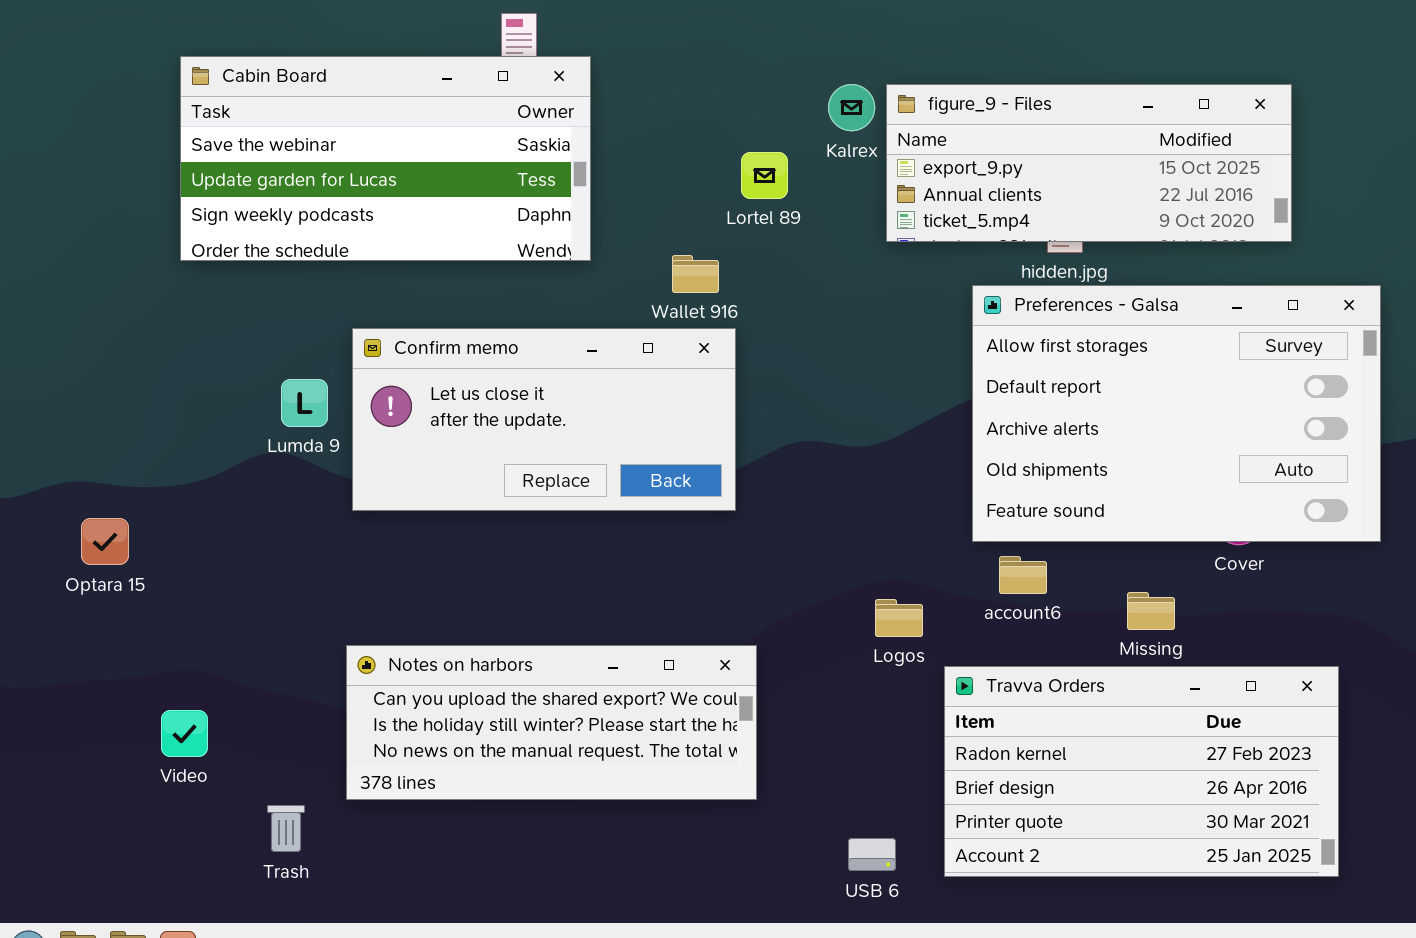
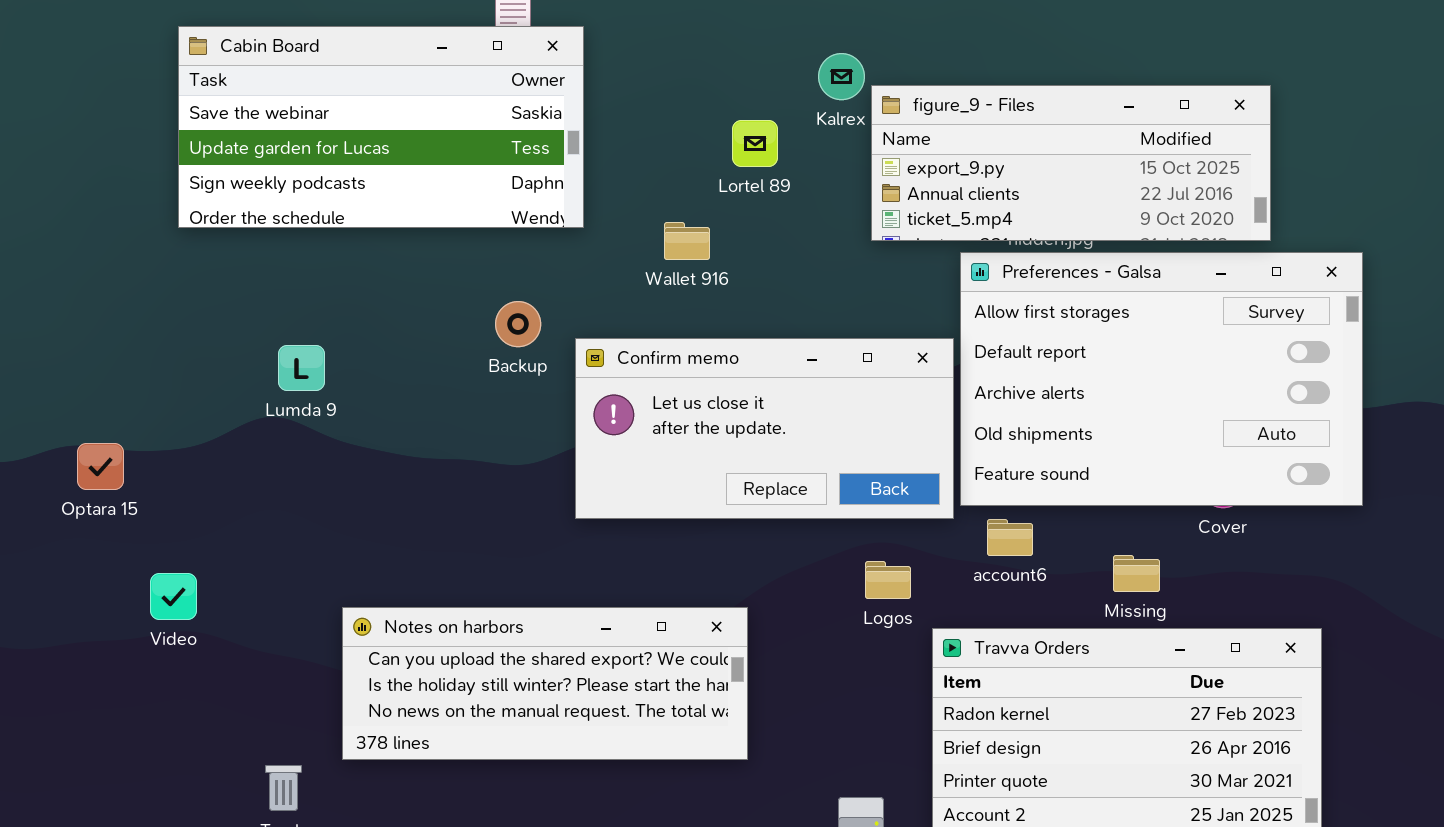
figure_9 - Files: [886,84,1292,242] -> [871,85,1271,241], moved
Confirm memo: [352,328,736,511] -> [575,338,954,519], moved
Optara 15: [81,518,129,565] -> [77,443,124,490], moved
Video: [161,710,208,757] -> [150,573,197,620], moved

